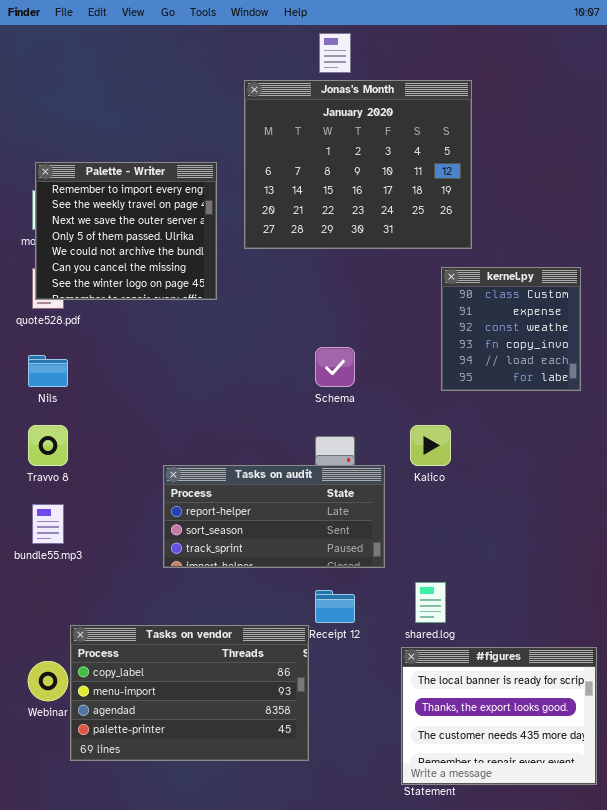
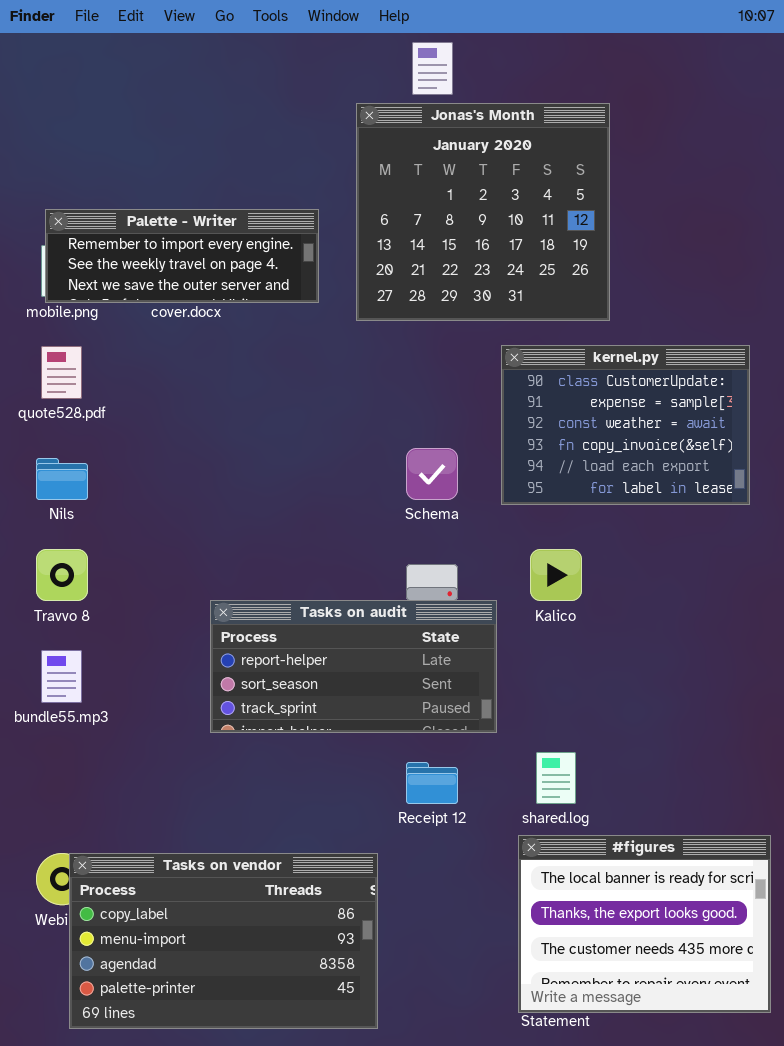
Jonas's Month: [244,80,472,249] -> [356,103,610,321], resized
Palette - Writer: [35,162,217,300] -> [45,209,319,303], resized
kernel.py: [441,267,581,391] -> [501,345,750,505], resized
Tasks on vendor: [70,625,309,761] -> [69,853,378,1029], moved

